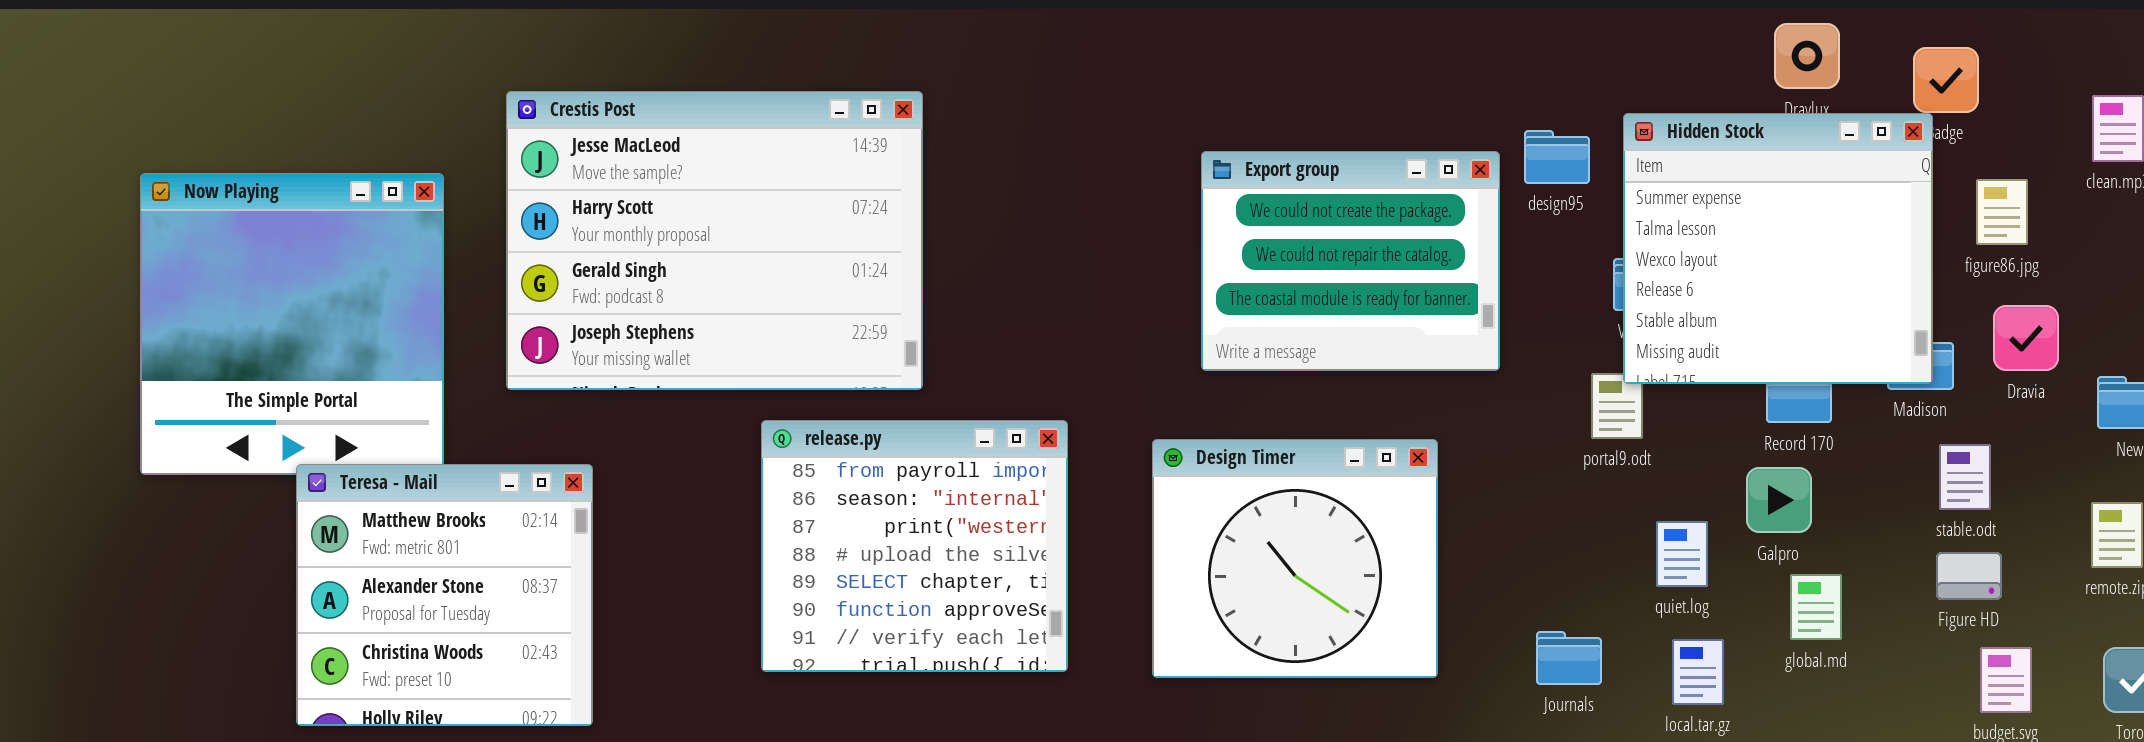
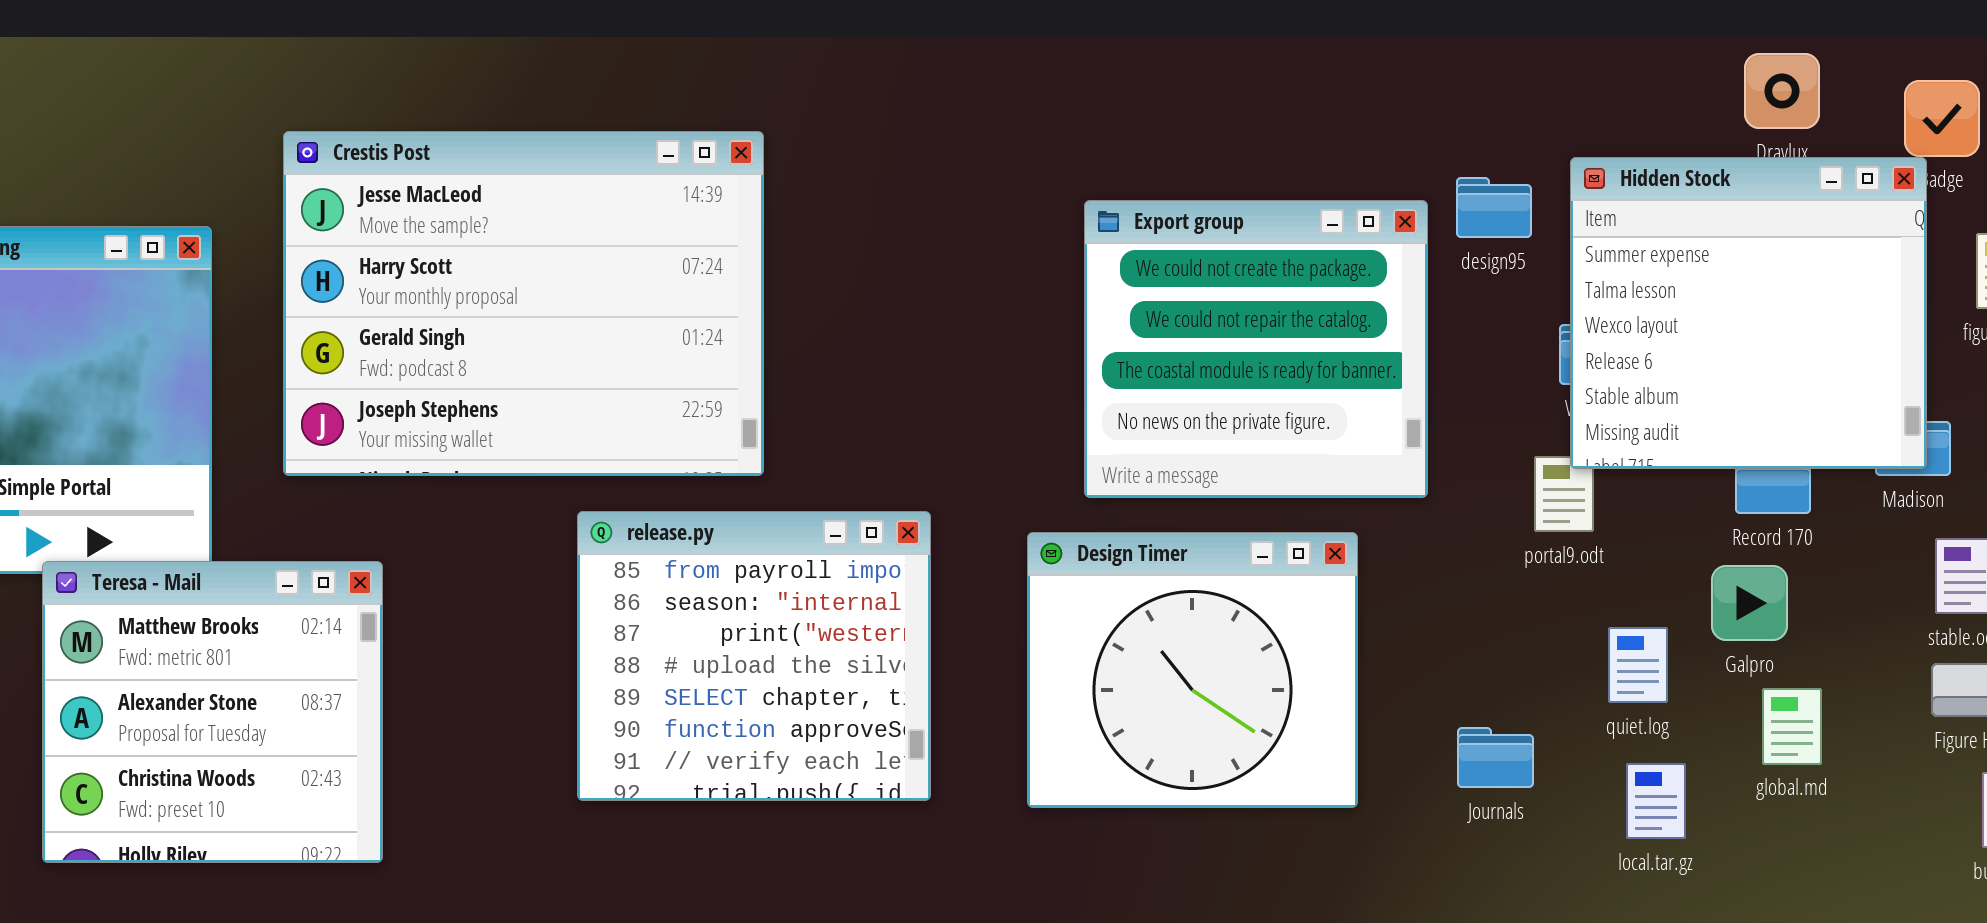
Export group: [1201,151,1500,371] -> [1084,200,1428,498], resized
Journals: [1536,631,1602,685] -> [1457,727,1534,788], moved

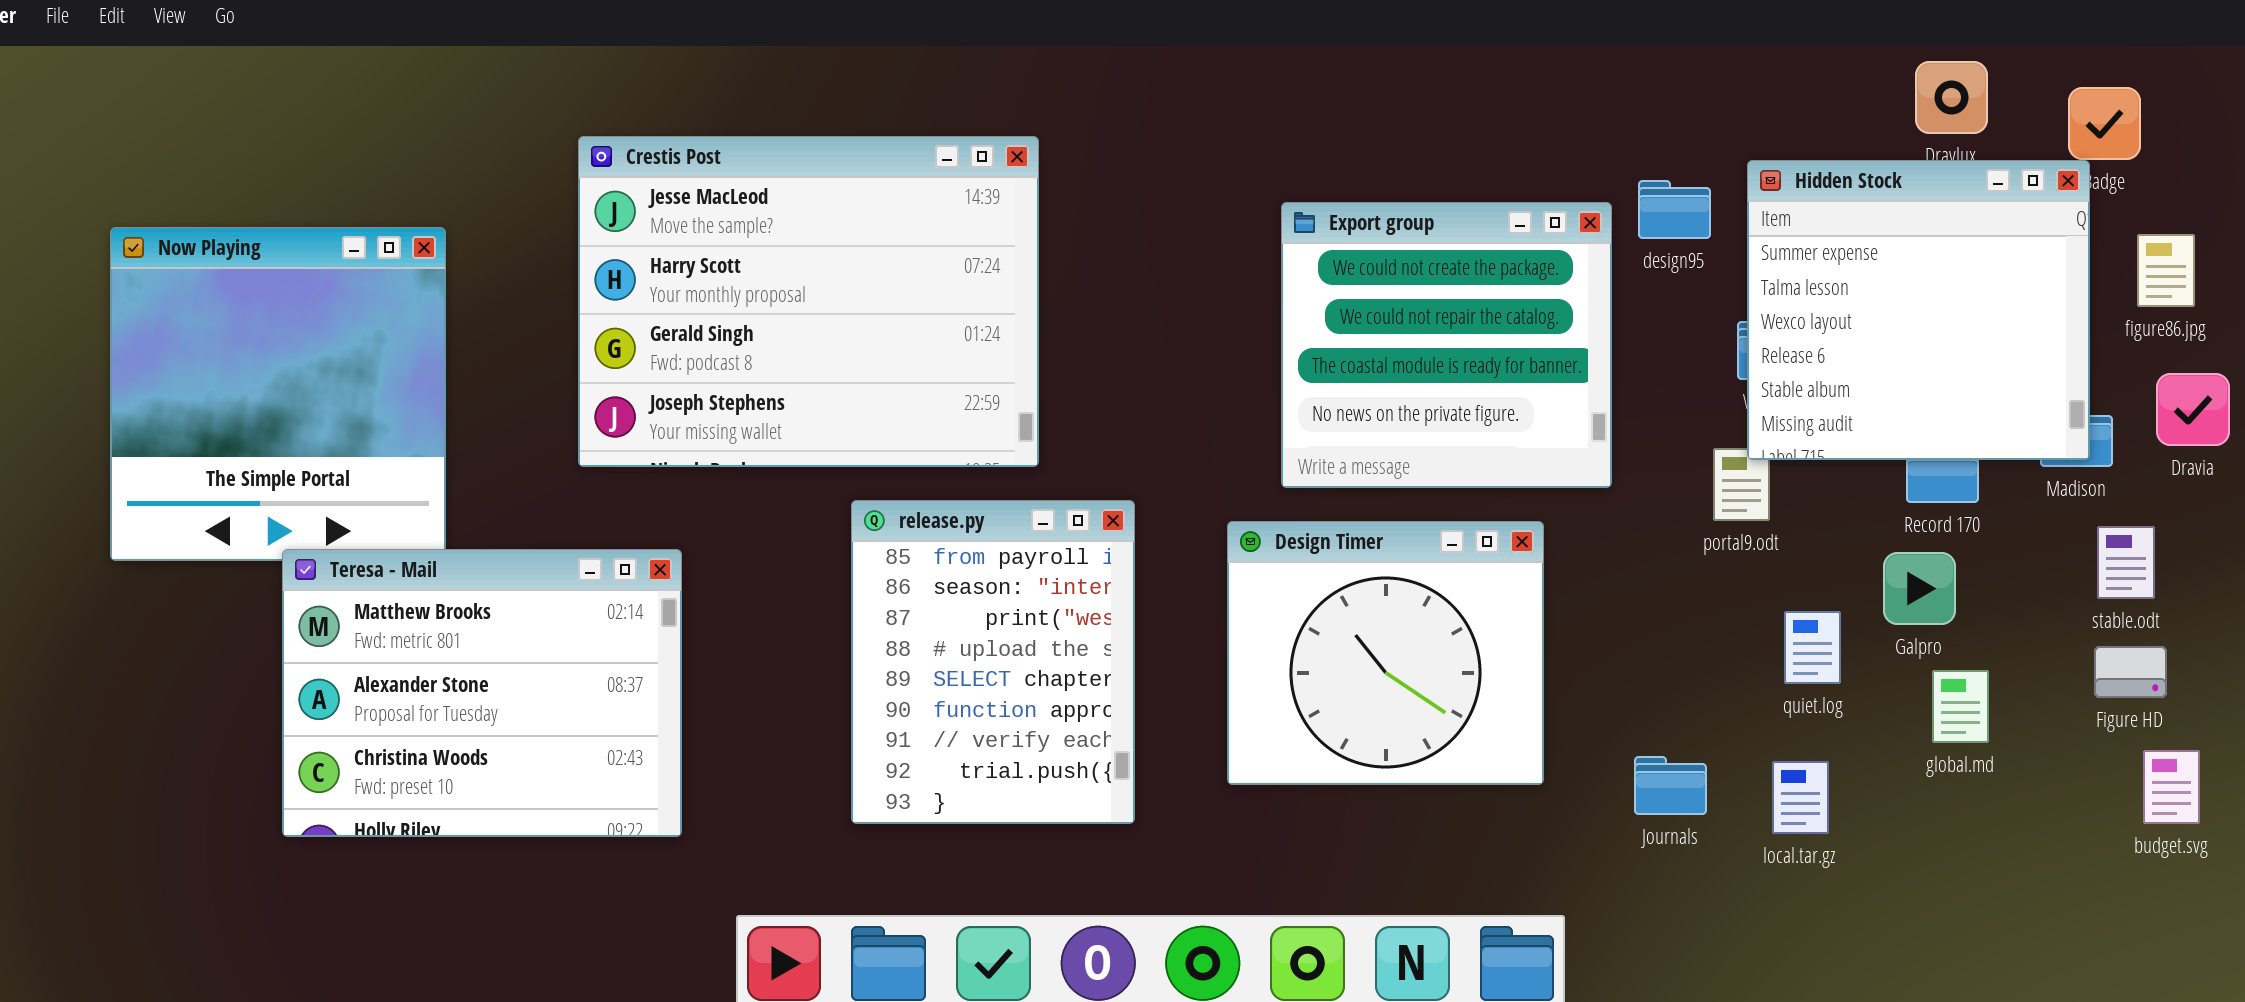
Crestis Post: [283,131,764,476] -> [578,136,1039,467], moved
release.py: [577,511,931,801] -> [851,500,1135,824], resized
Teresa - Mail: [42,561,383,863] -> [282,549,682,837], resized
Journals: [1457,727,1534,788] -> [1634,756,1707,815], moved
local.tar.gz: [1626,763,1686,839] -> [1772,761,1829,834], moved

